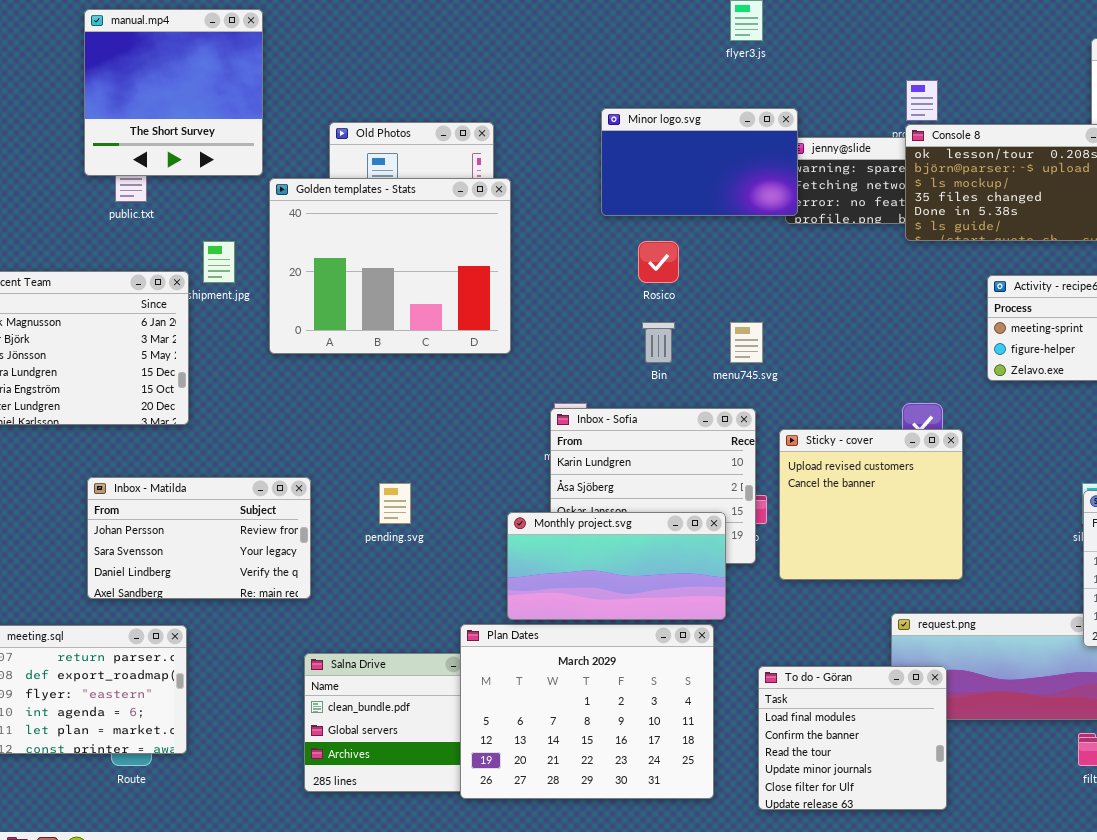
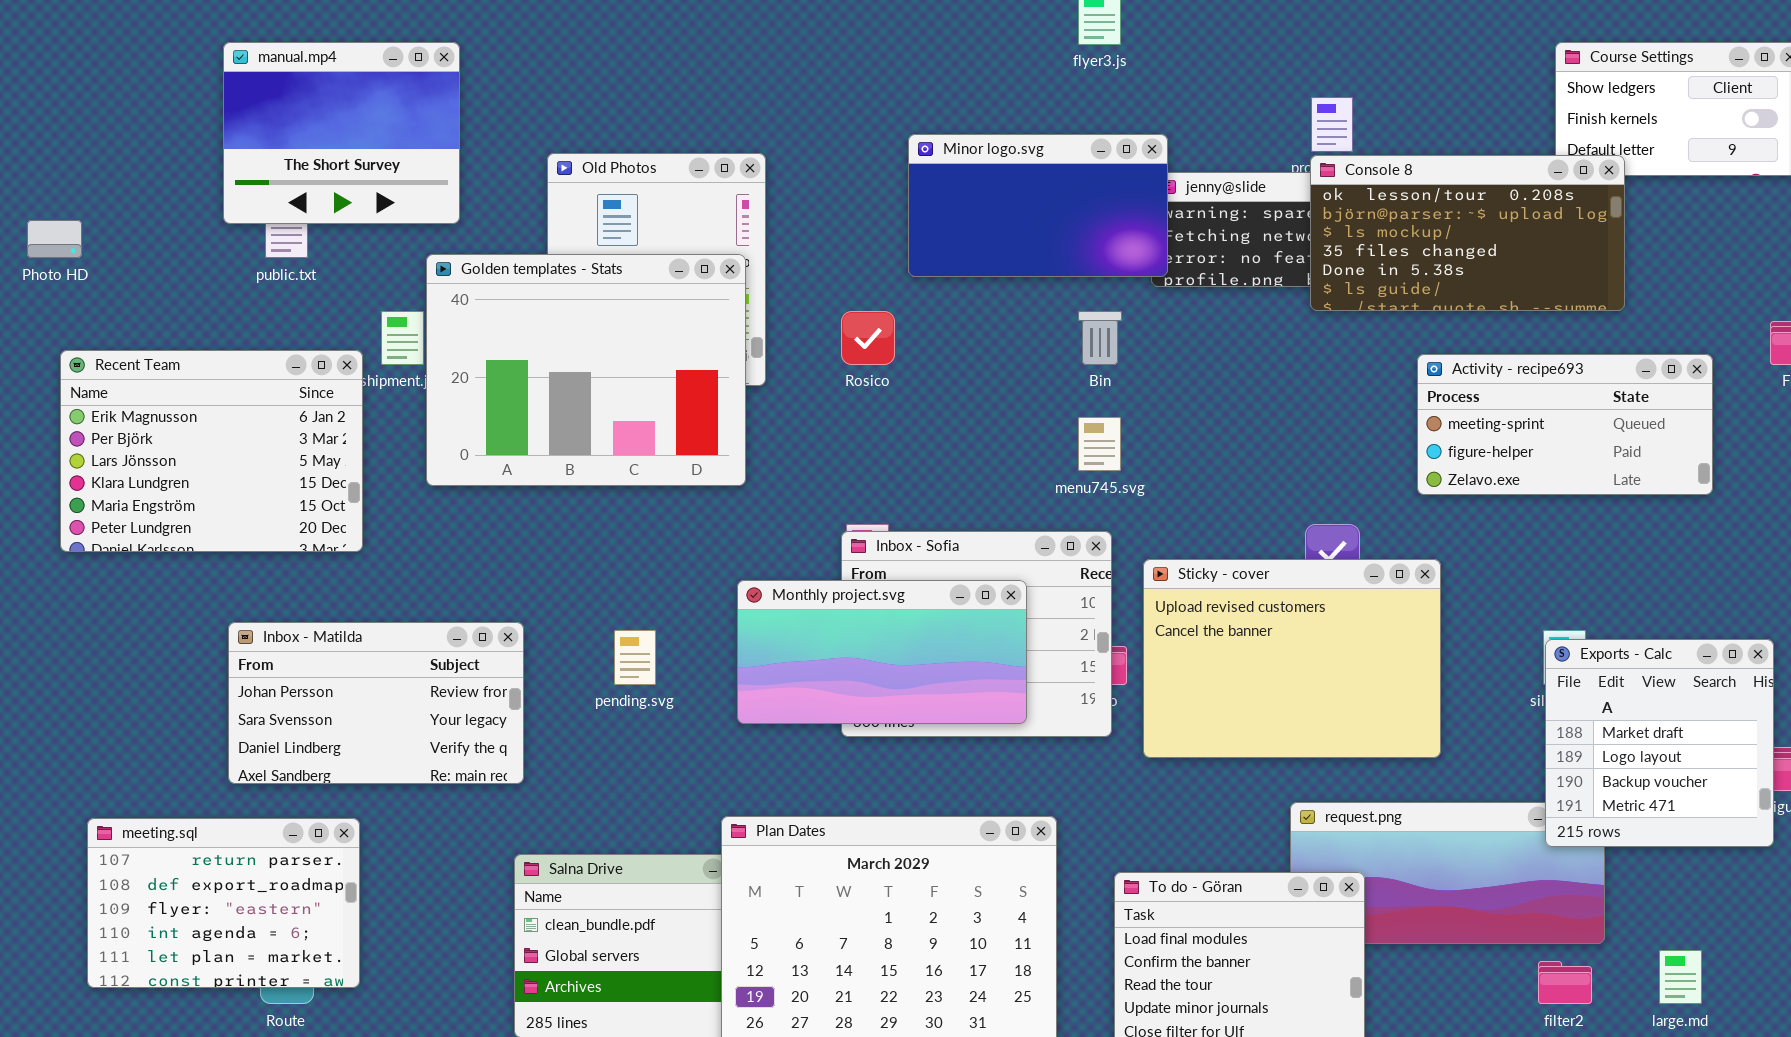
manual.mp4: [84,9,263,176] -> [223,42,460,224], resized
Golden templates - Stats: [269,178,511,354] -> [426,254,746,486], moved
Rosico: [638,241,679,283] -> [841,311,895,365], moved
Bin: [642,322,675,363] -> [1078,311,1122,365], moved
Sticky - cover: [779,429,963,580] -> [1143,559,1441,758], resized
Monthly project.svg: [507,512,726,620] -> [737,580,1027,724], moved

